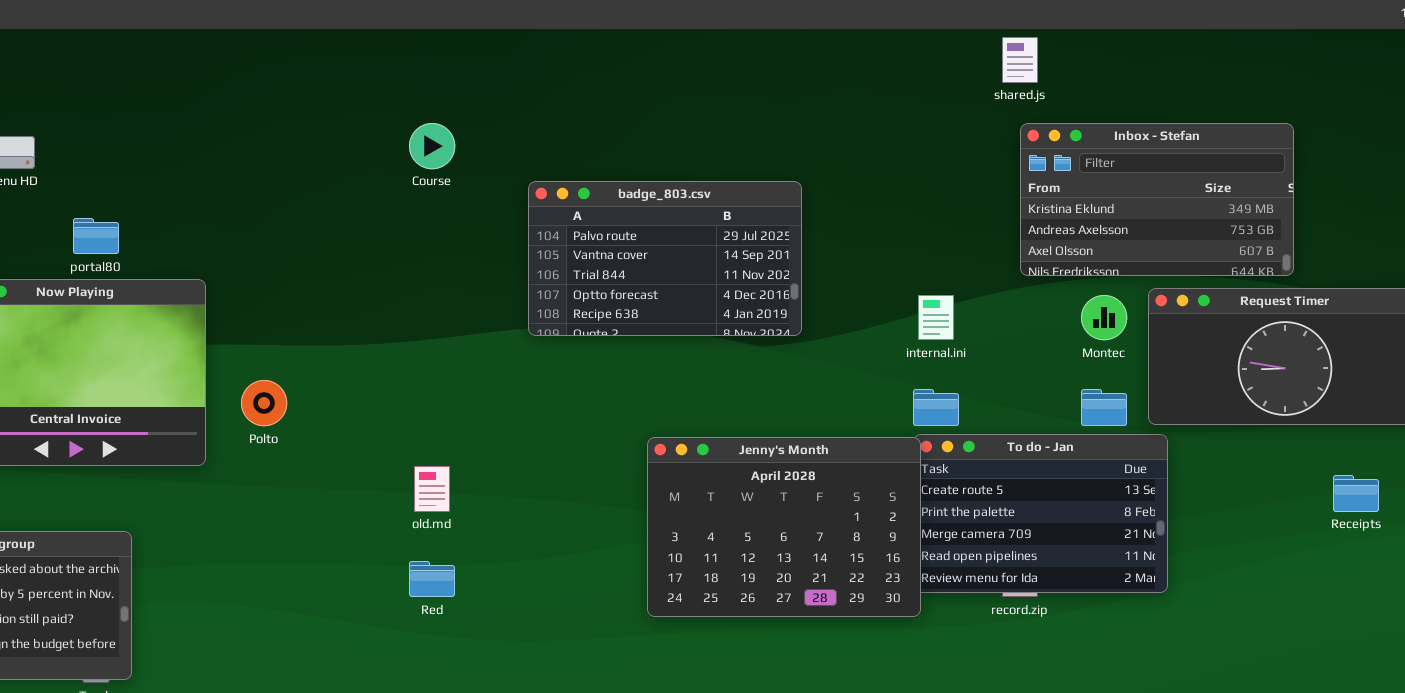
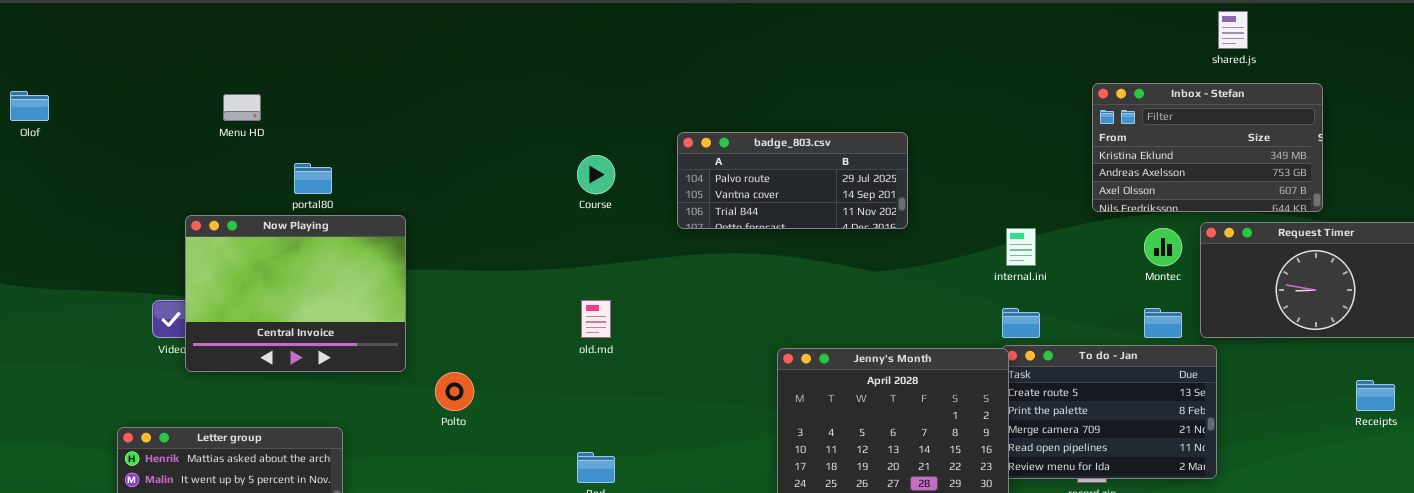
shared.js: [1002,37,1038,83] -> [1218,11,1248,49], moved
Course: [409,123,455,169] -> [577,155,615,194], moved
badge_803.csv: [528,181,802,336] -> [677,132,908,229], resized
Polto: [241,380,287,426] -> [435,372,474,411], moved
old.md: [414,466,450,512] -> [581,300,611,338], moved

